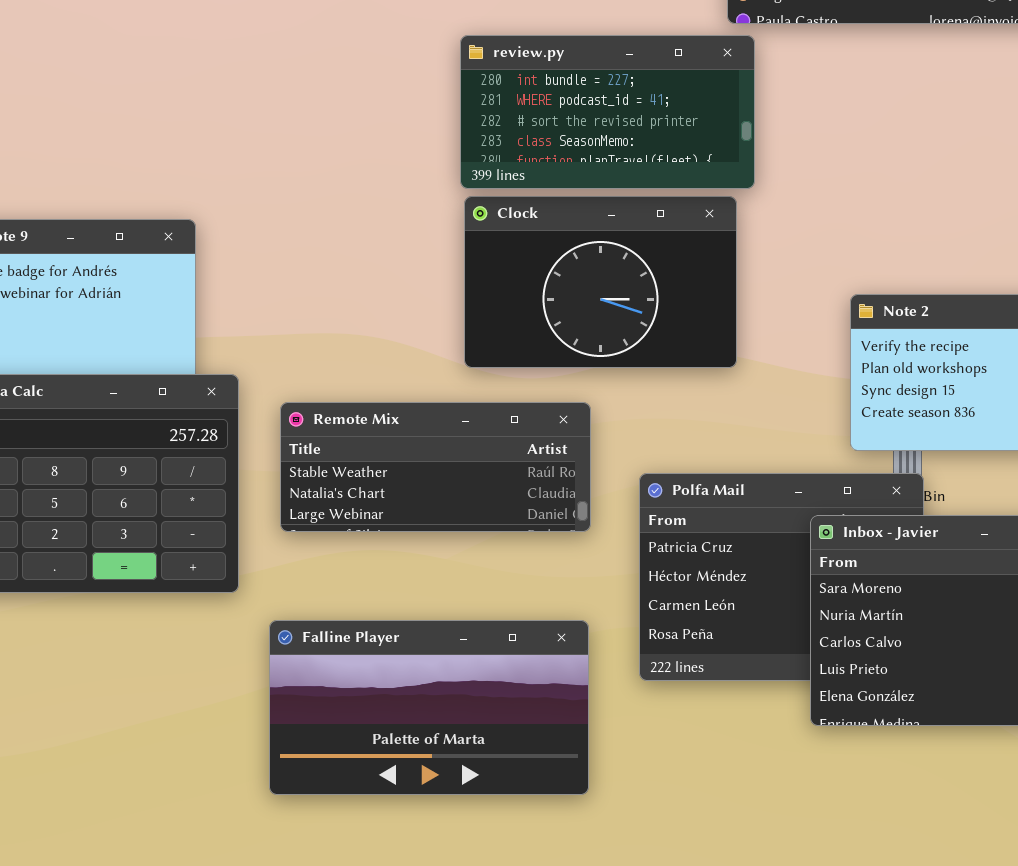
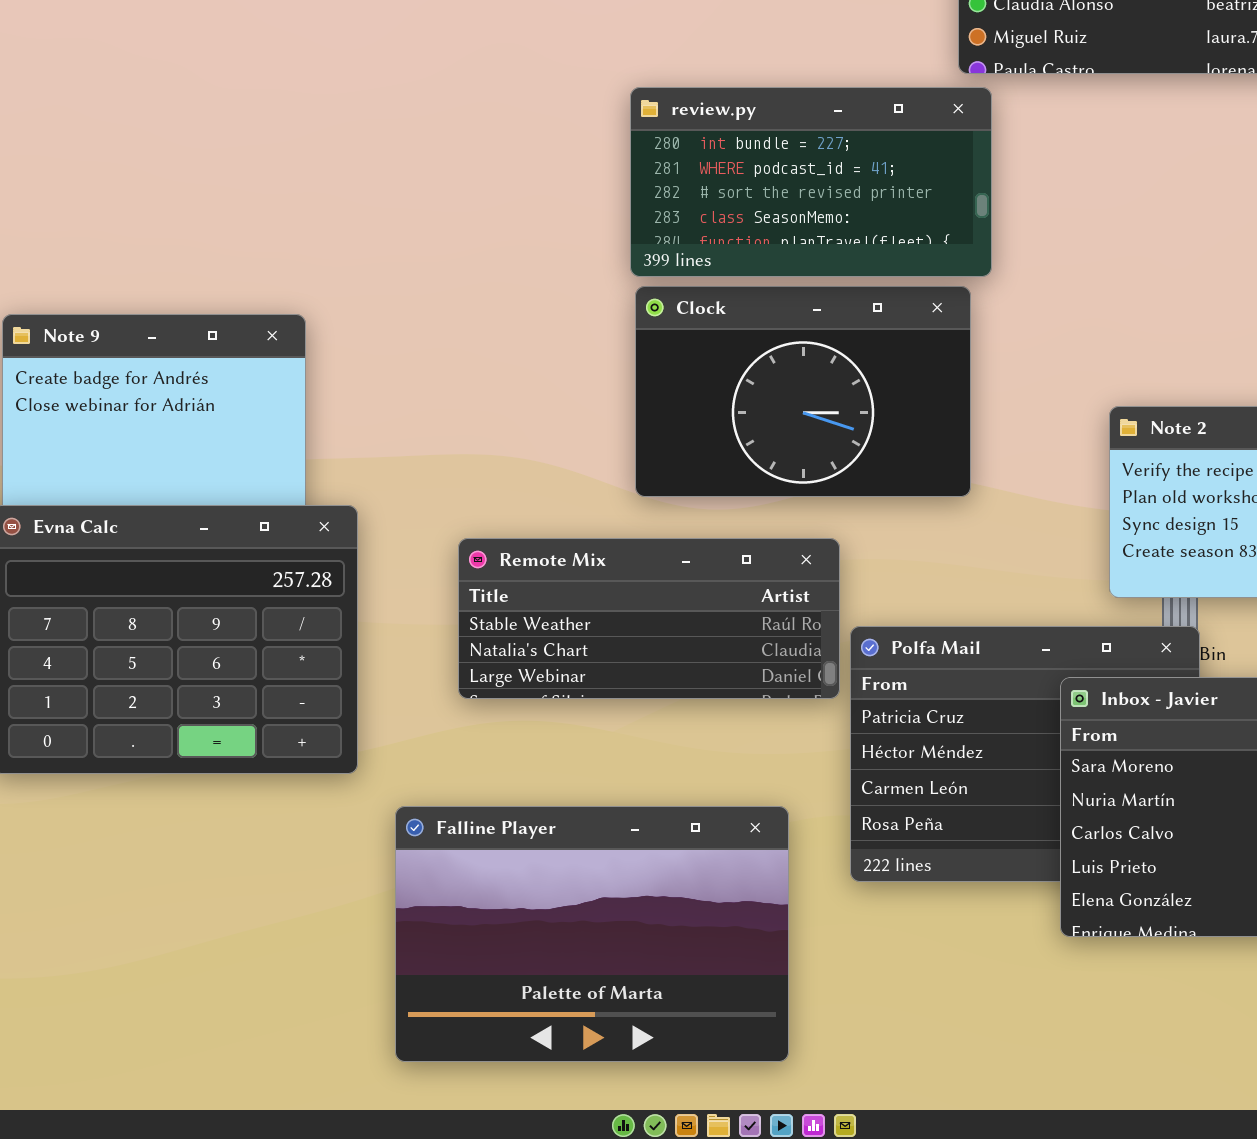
Remote Mix: [280,402,591,532] -> [458,538,840,699], moved
Falline Player: [269,620,589,795] -> [395,806,789,1062], resized

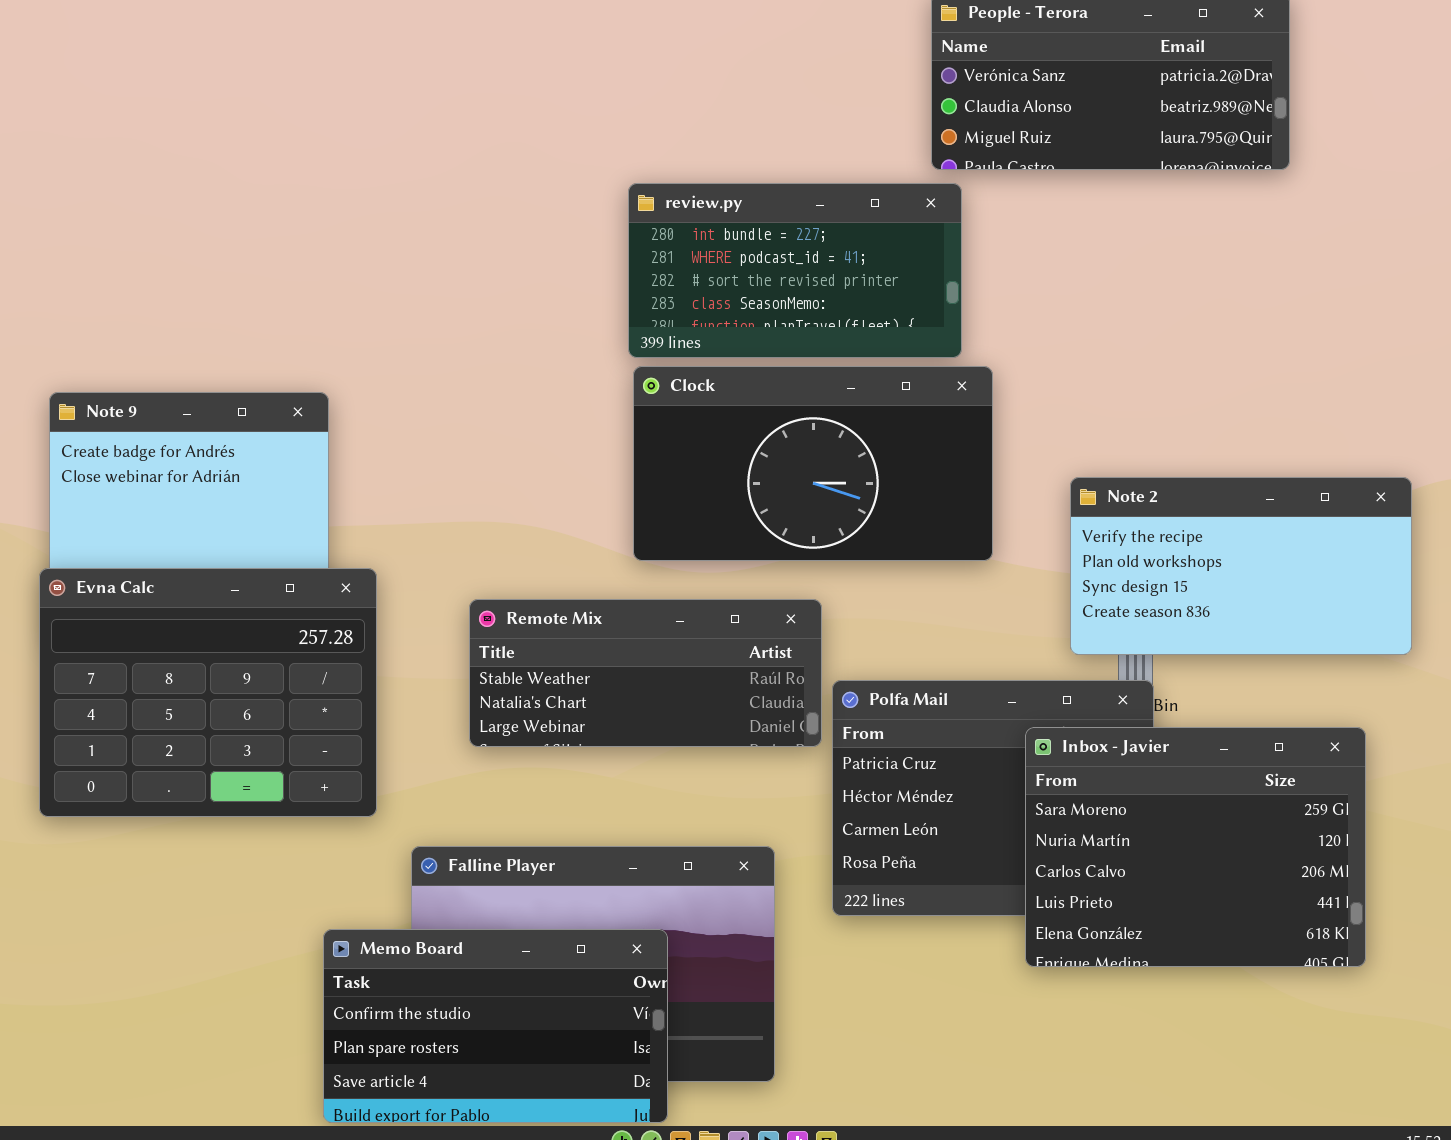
Clock: [635,286,971,497] -> [633,366,993,561], resized
Memo Board: none -> [323,929,668,1123], opened

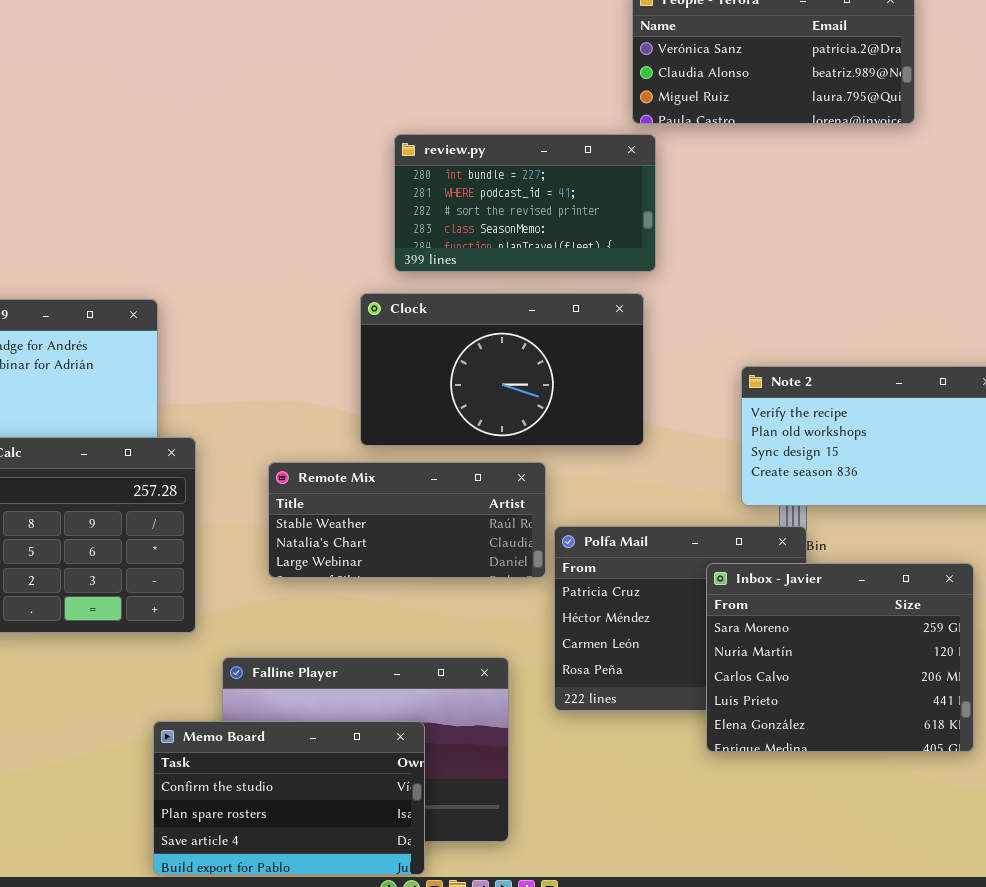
Clock: [633,366,993,561] -> [360,293,644,446], moved

